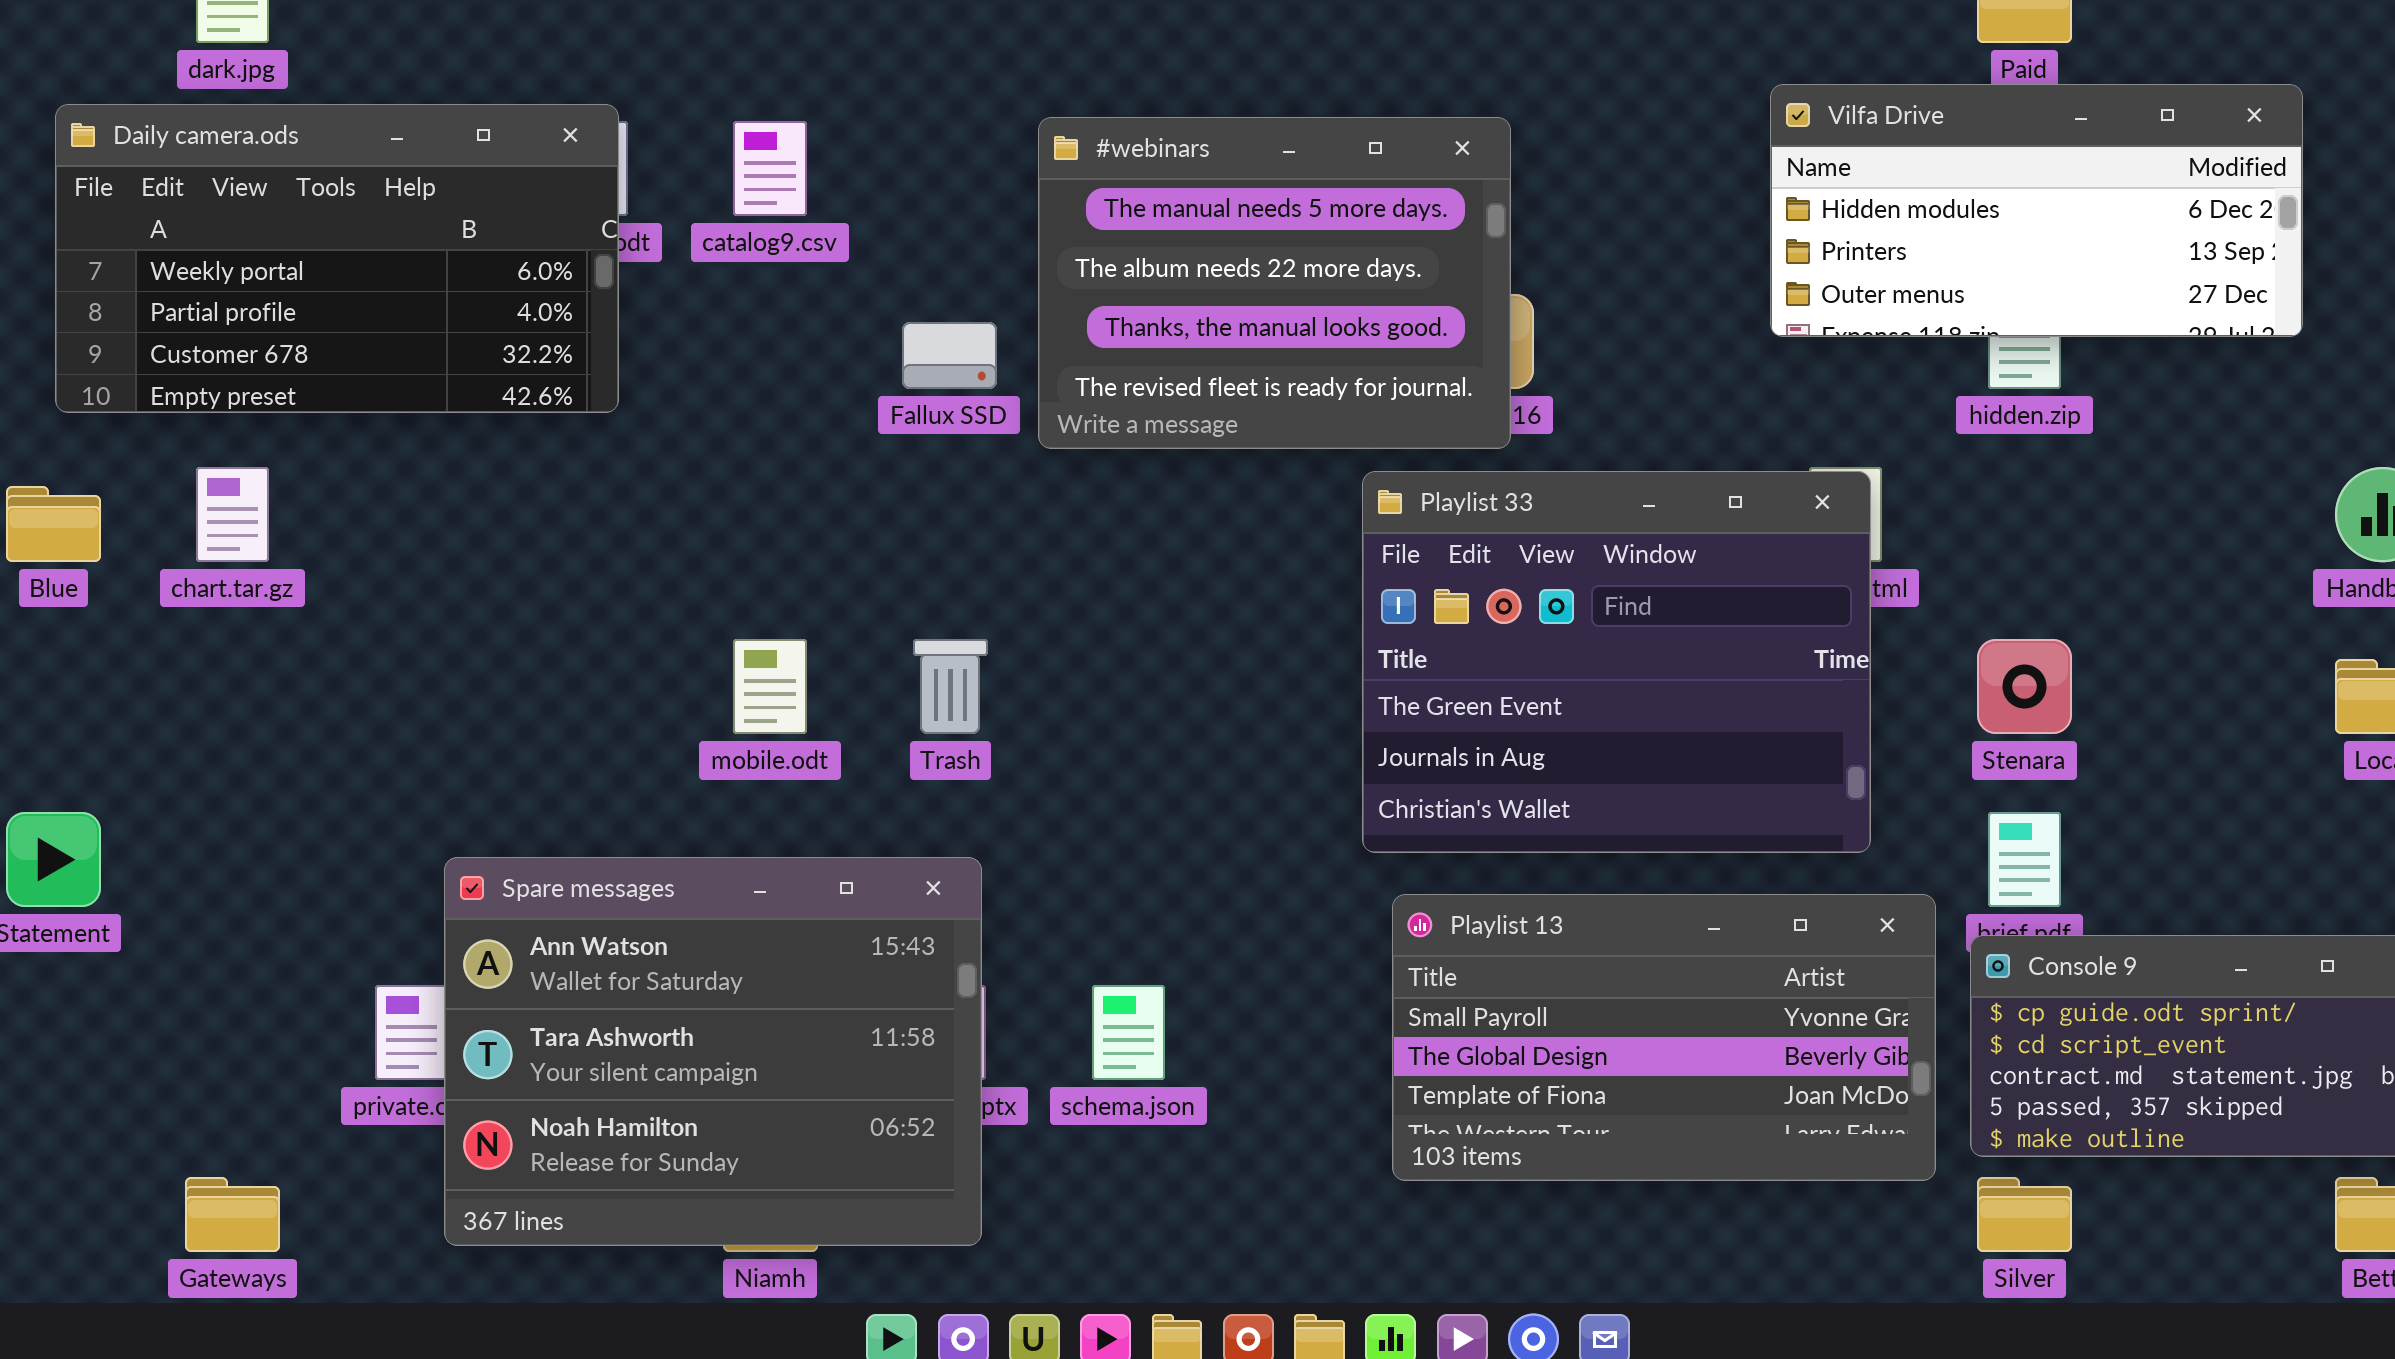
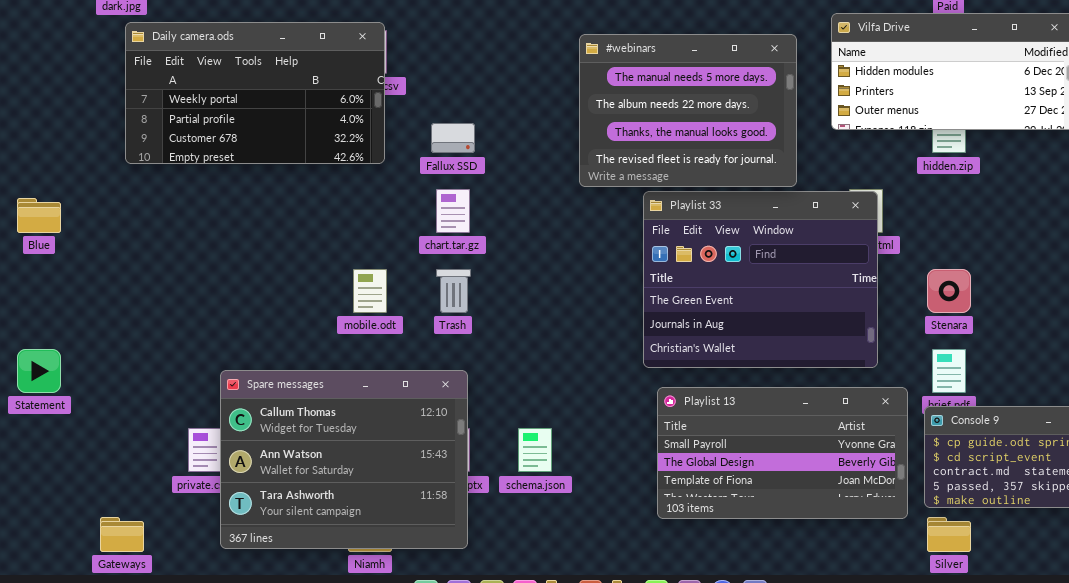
Daily camera.ods: [55,104,619,413] -> [125,22,385,164], moved
#webinars: [1038,117,1511,449] -> [579,34,797,187], moved
chart.tar.gz: [196,467,269,562] -> [436,189,470,233], moved
Spare messages: [444,857,982,1246] -> [220,370,468,549], scrolled up 1 row

